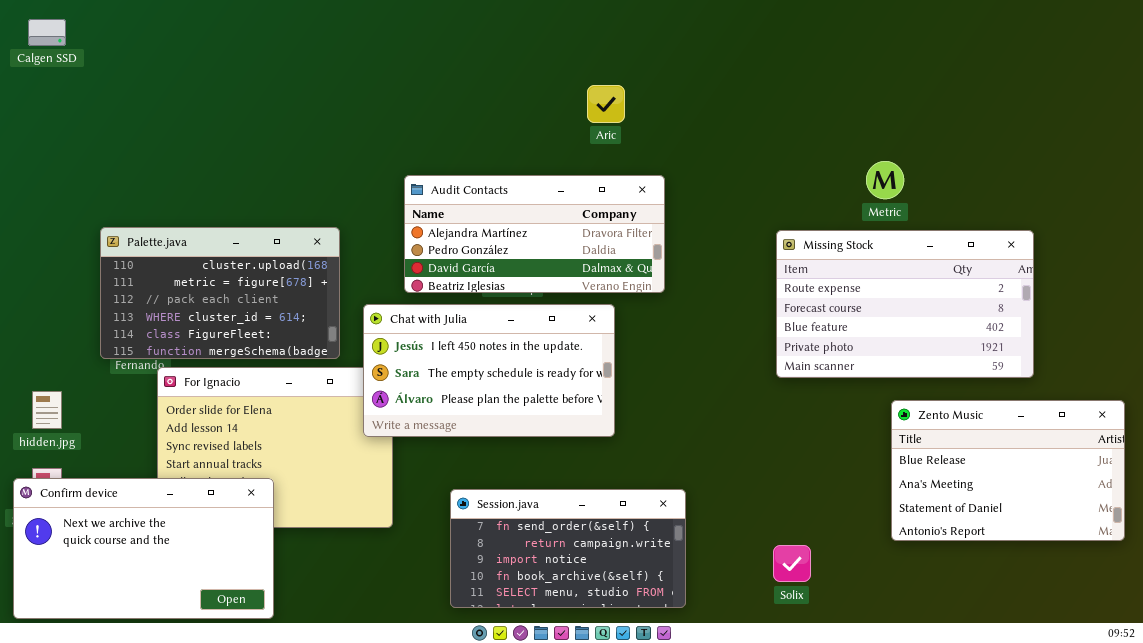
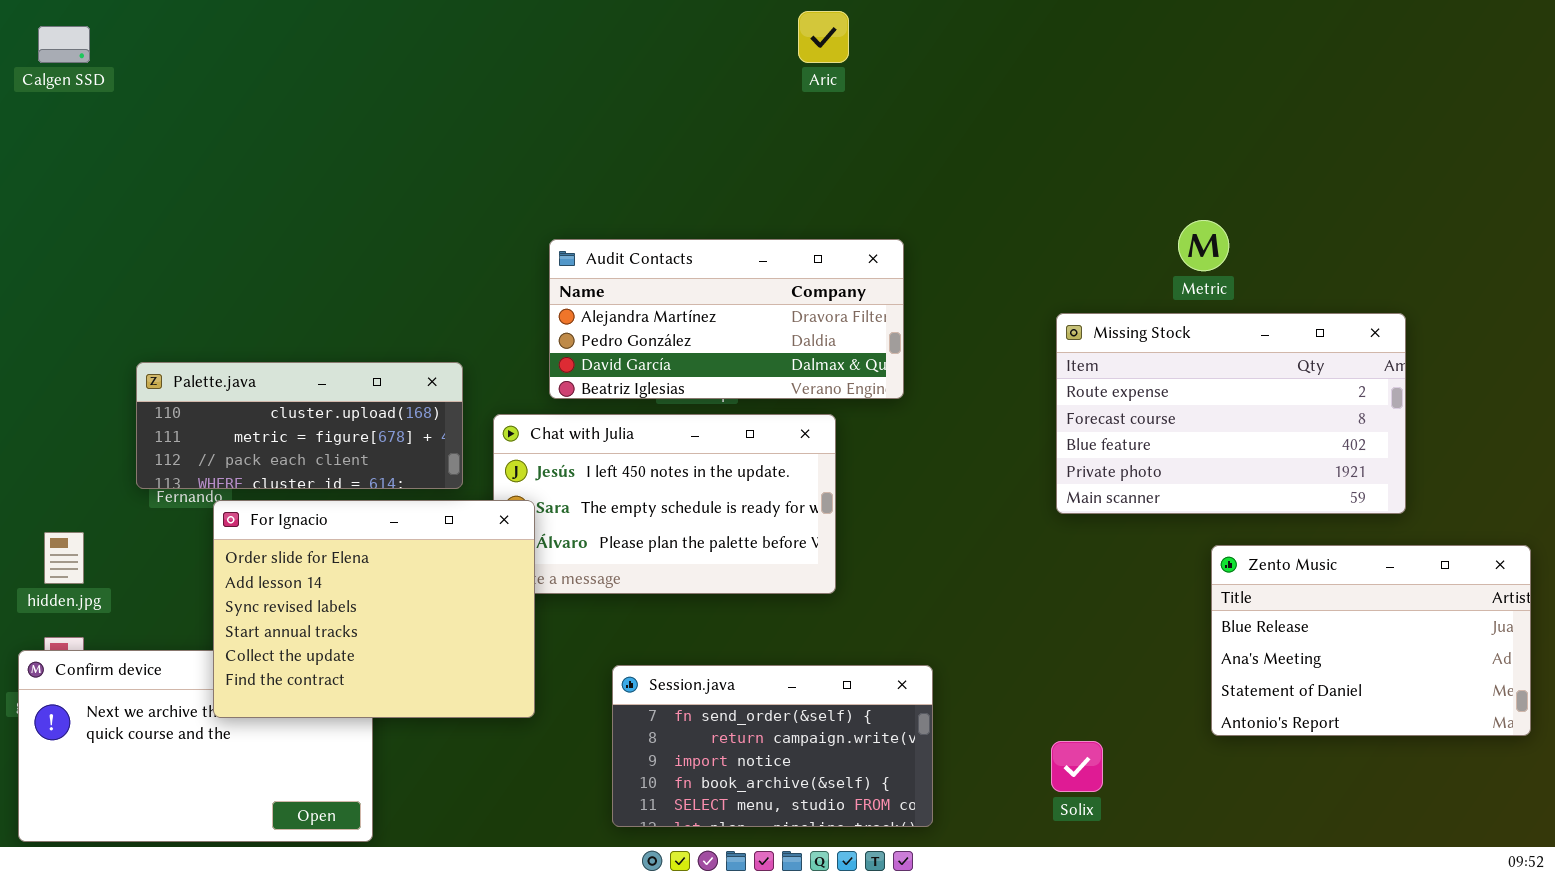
Aric: [587,85,625,123] -> [798,11,849,63], moved
Palette.java: [100,227,340,359] -> [136,362,463,489], resized
For Ignacio: [157,367,393,528] -> [213,500,535,718], raised

